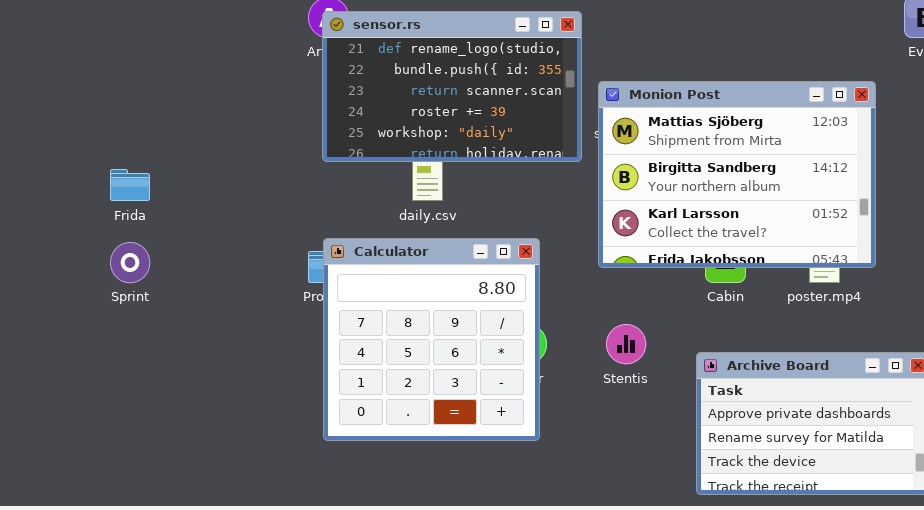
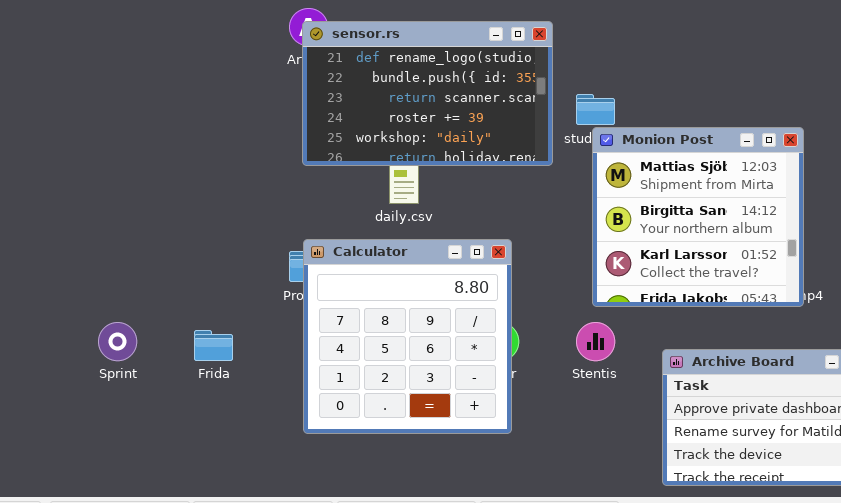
Monion Post: [598,81,876,268] -> [592,127,804,307], moved, resized
Frida: [110,169,150,201] -> [194,330,233,361], moved
Sprint: [110,242,150,283] -> [98,322,137,361], moved

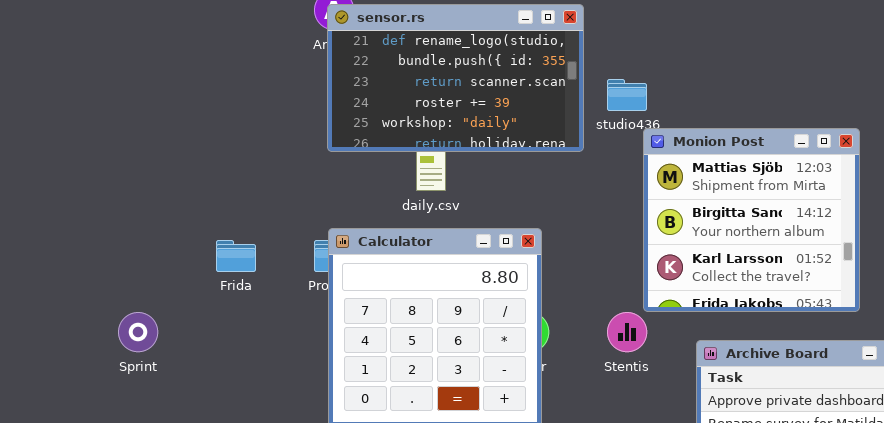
Monion Post: [592,127,804,307] -> [643,128,860,312], moved
Frida: [194,330,233,361] -> [216,240,256,272], moved

